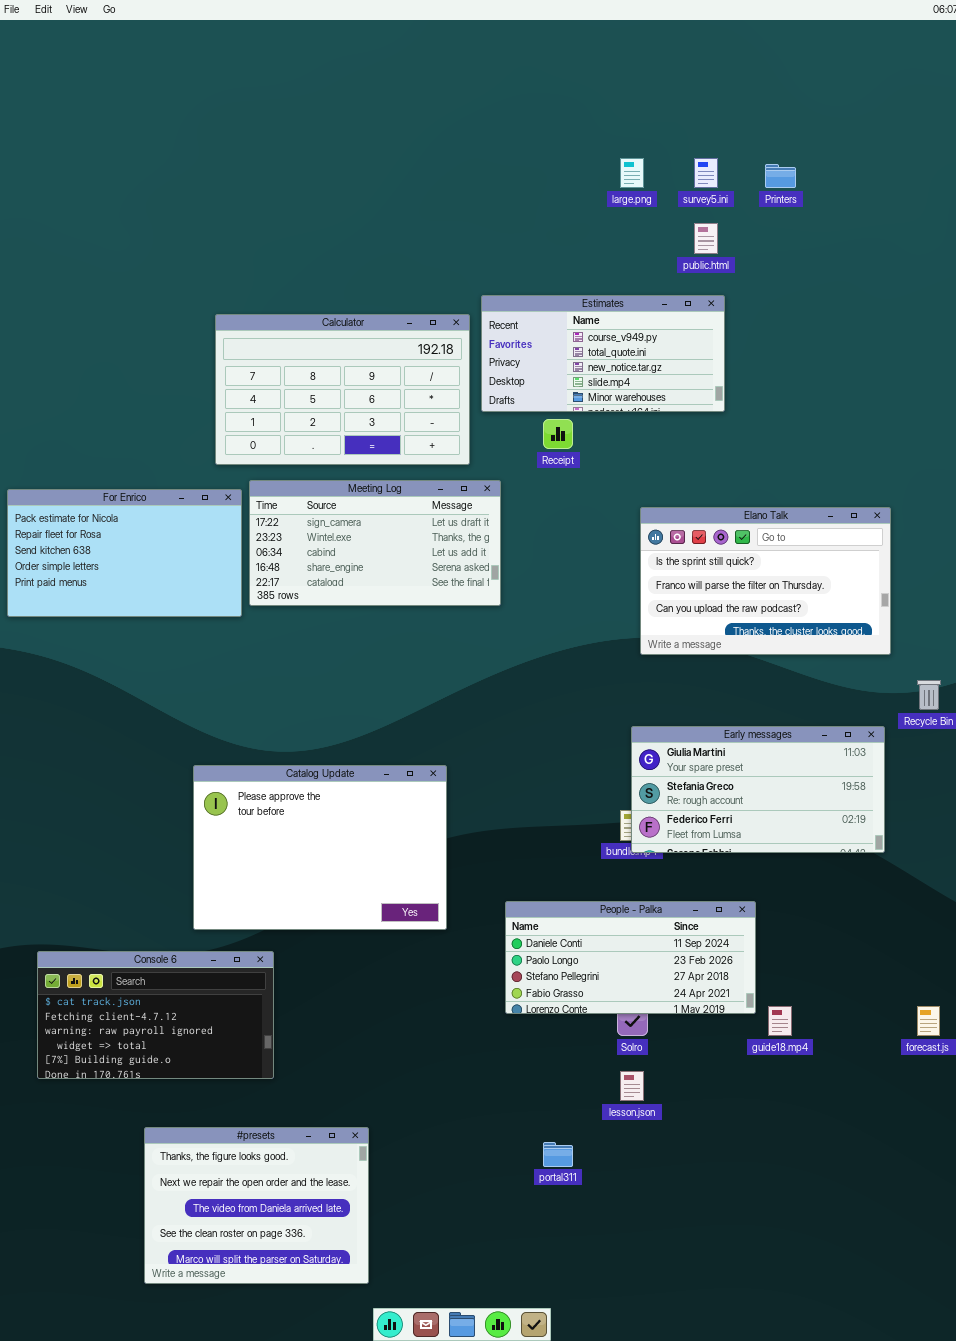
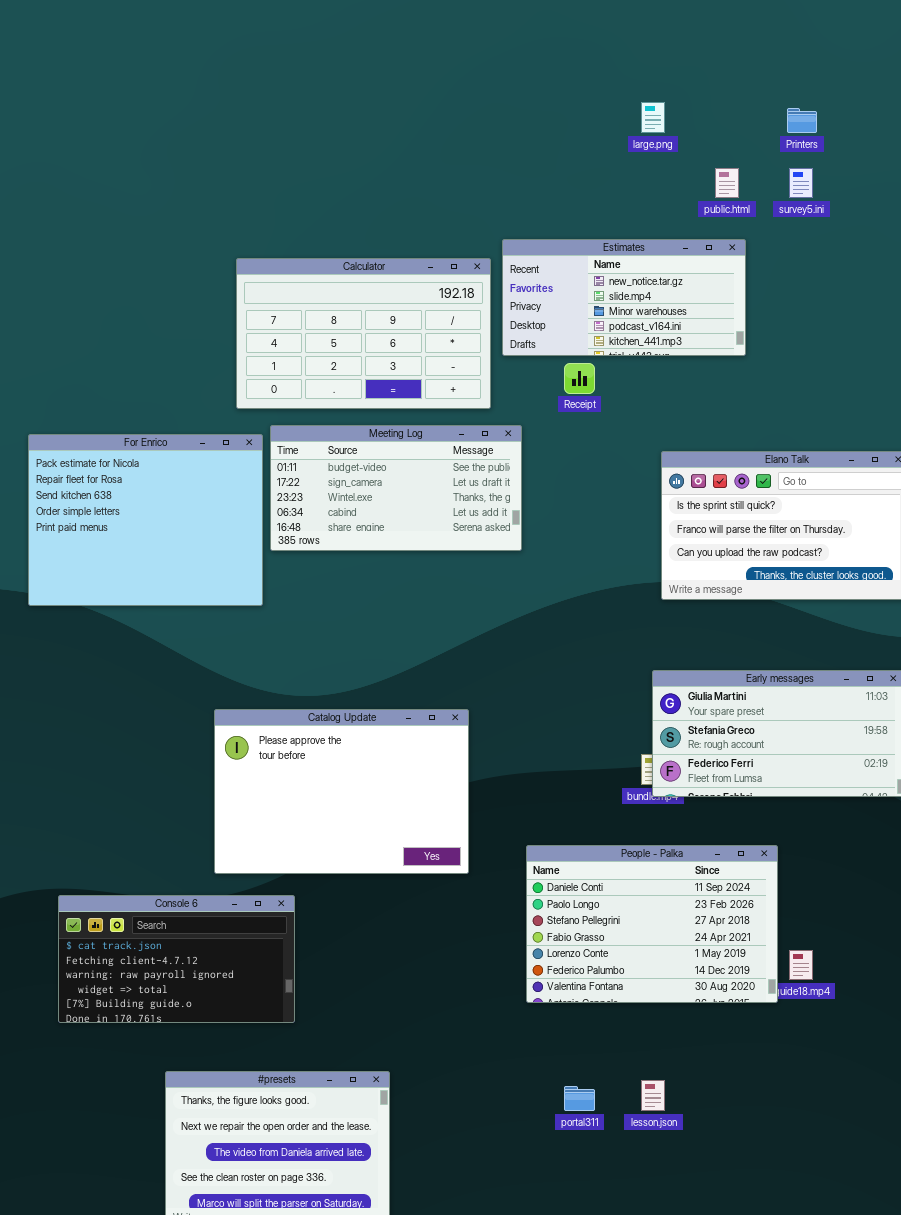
survey5.ini: [694,158,718,188] -> [789,168,813,198], moved
Estimates: [481,295,725,412] -> [502,239,746,356], scrolled down 2 rows
Meeting Log: [249,480,501,606] -> [270,425,522,551], scrolled up 1 row
For Enrico: [7,489,242,617] -> [28,434,263,606], resized
People - Palka: [505,901,756,1014] -> [526,845,778,1003], resized
lesson.json: [620,1071,644,1101] -> [641,1080,665,1111], moved

